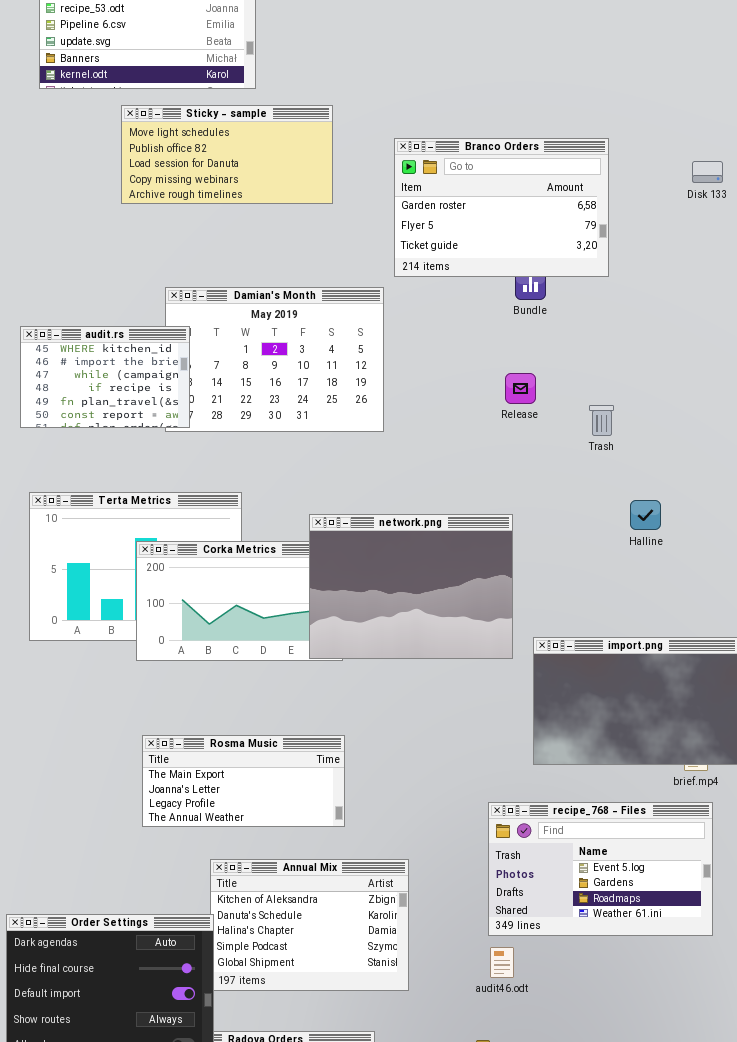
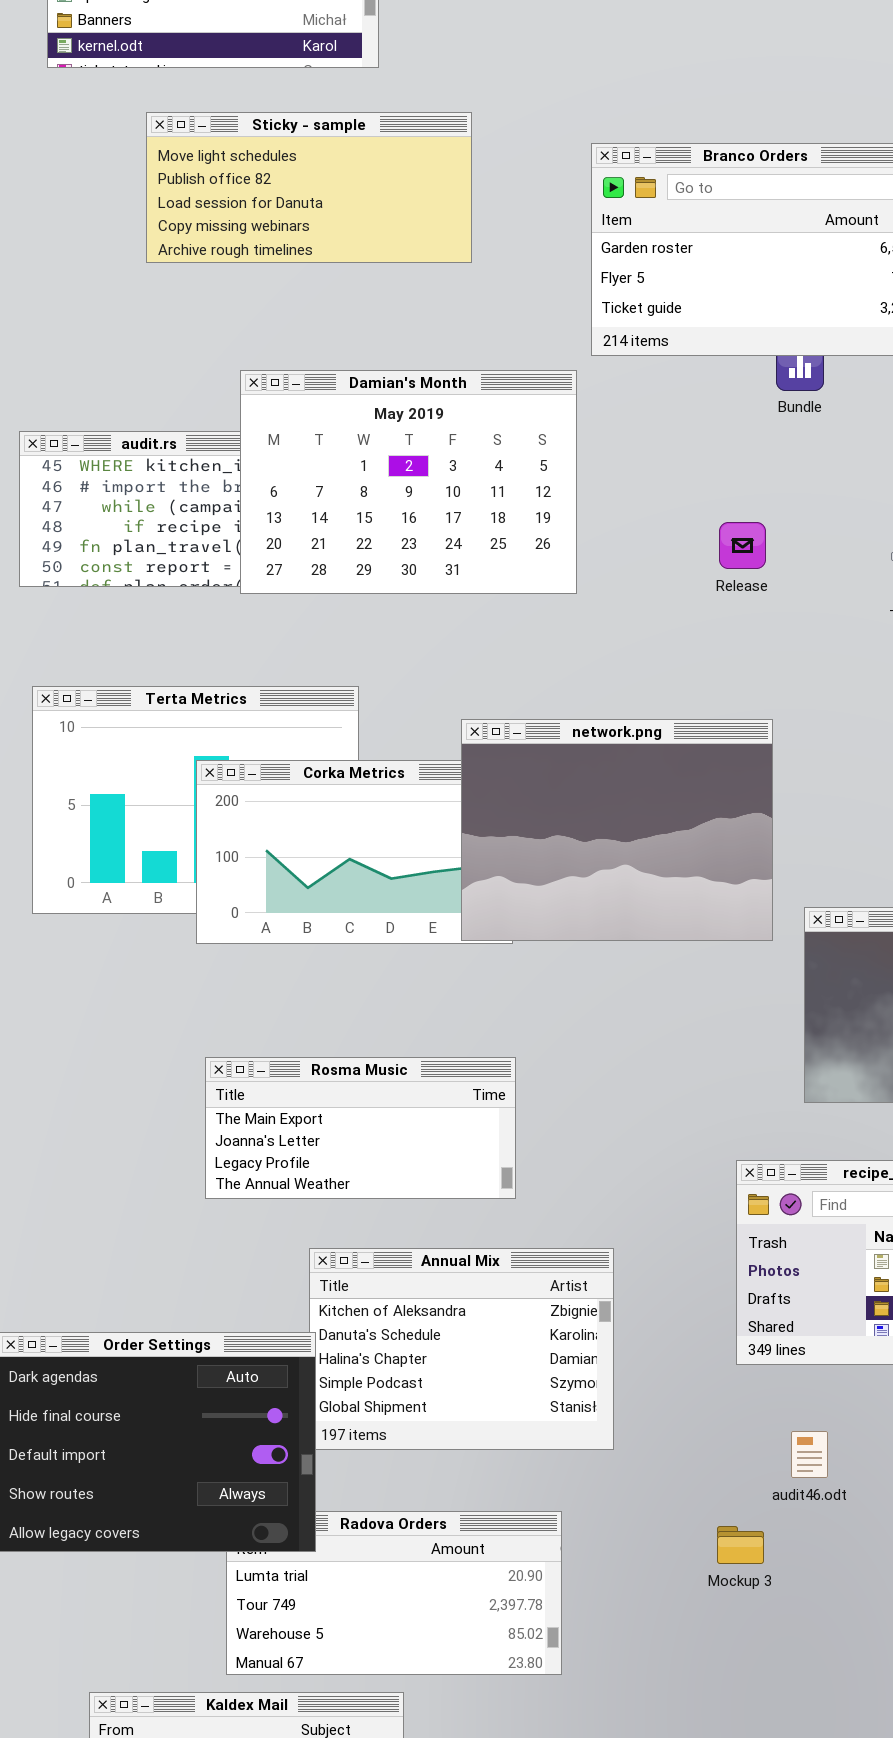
Sticky - sample: [121,105,333,204] -> [146,112,472,263], moved
Damian's Month: [165,287,384,432] -> [240,370,577,594], raised
Release: [505,373,536,404] -> [719,522,766,569], moved
audit46.odt: [490,947,514,978] -> [791,1431,828,1478], moved

